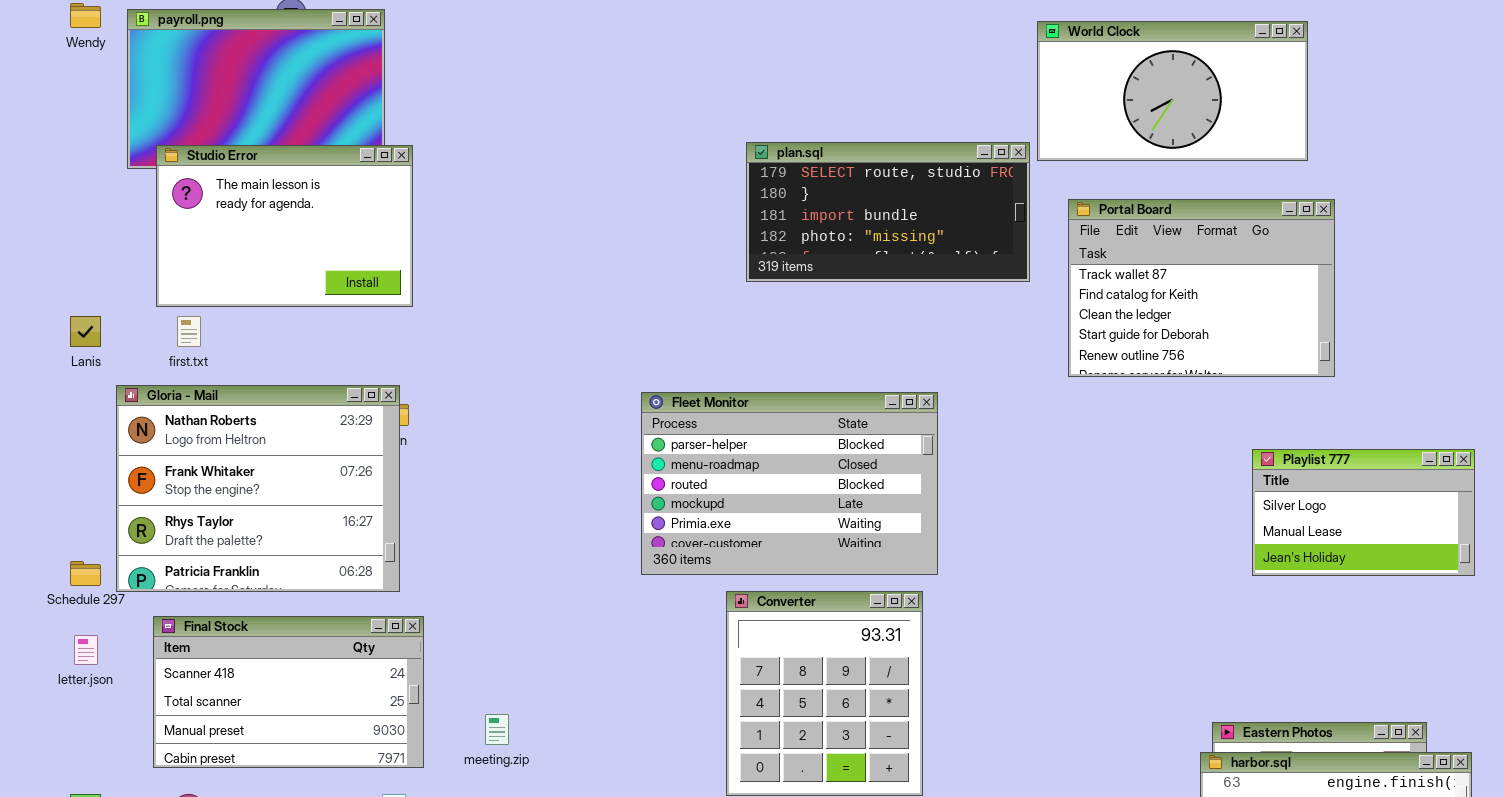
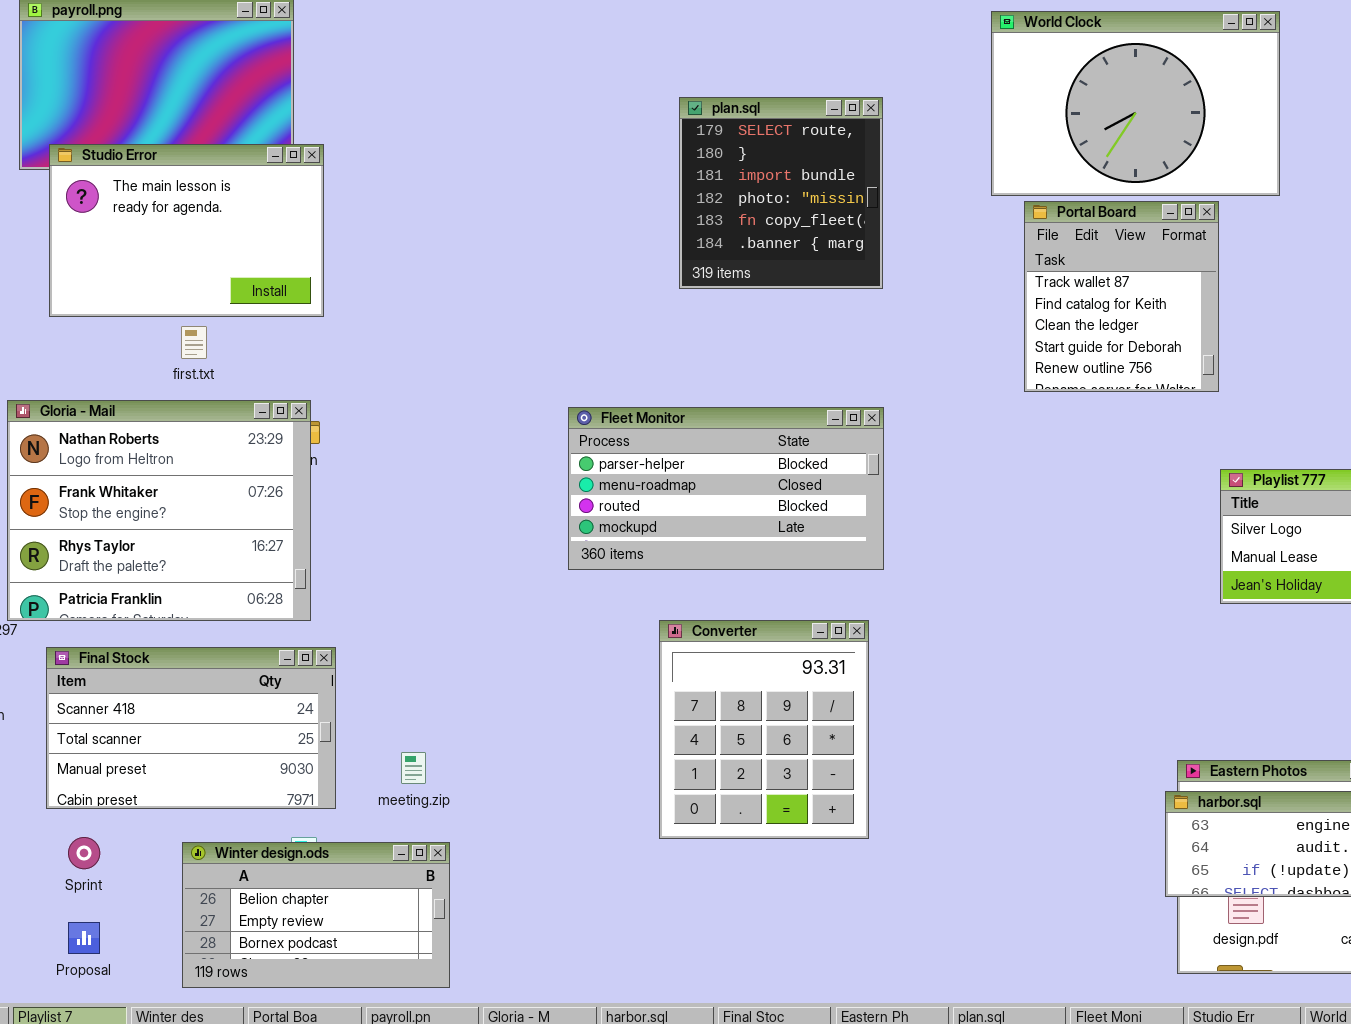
World Clock: [1037,21,1308,161] -> [991,11,1280,196], resized
plan.sql: [746,142,1030,282] -> [679,97,883,289], resized
Portal Board: [1068,199,1335,377] -> [1024,201,1219,392], resized
first.txt: [177,316,201,347] -> [181,326,207,359], moved
Fleet Monitor: [641,392,938,575] -> [568,407,884,570], resized

